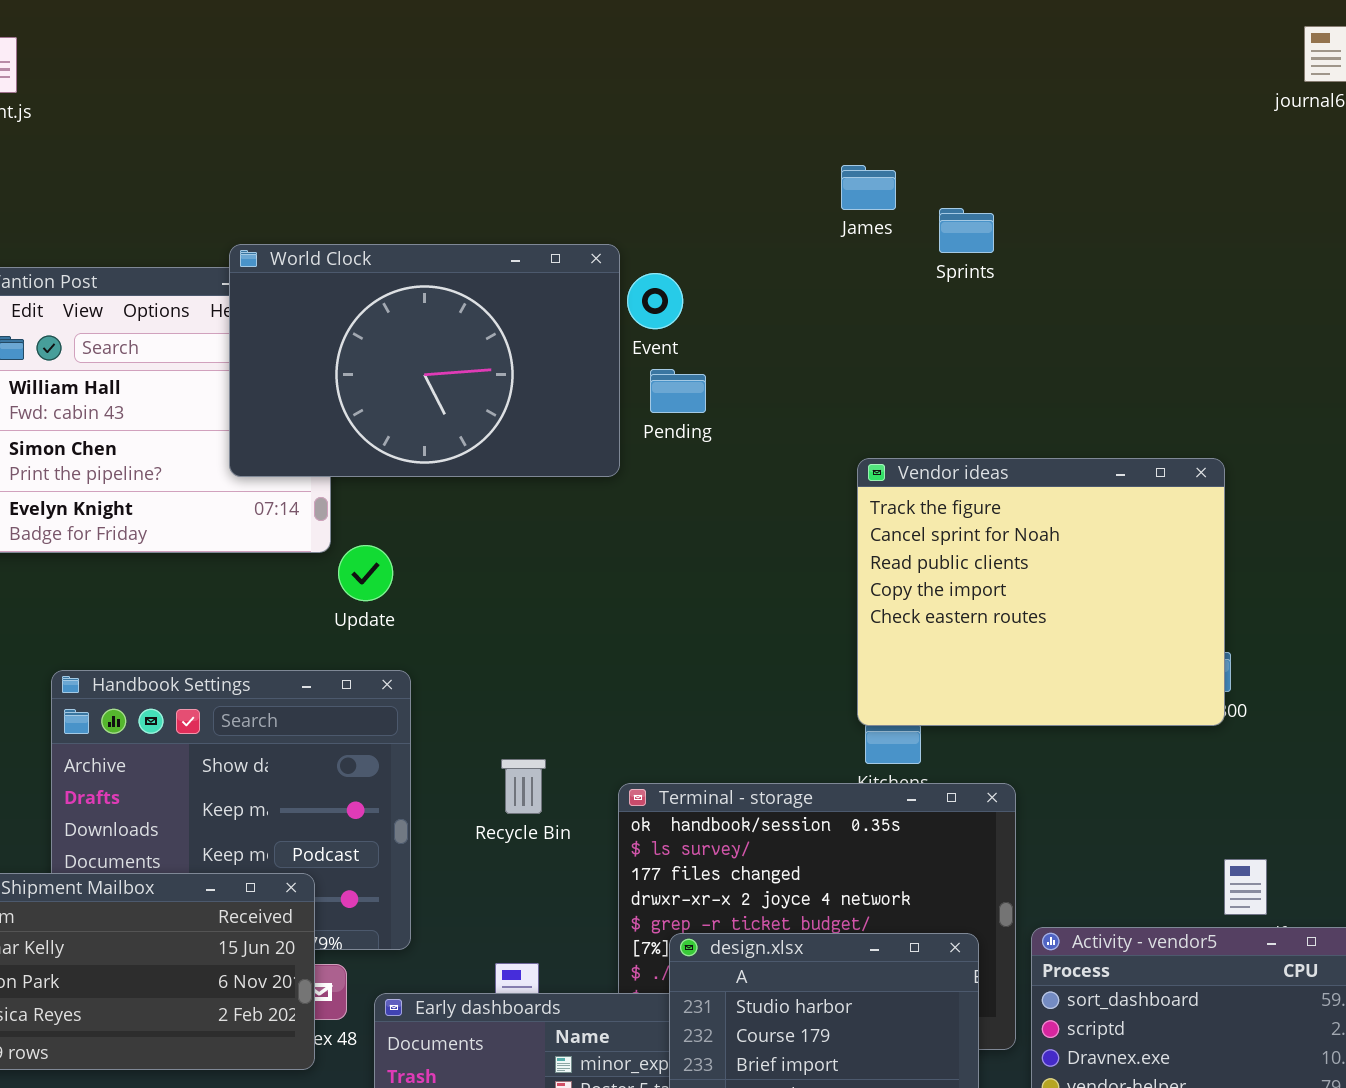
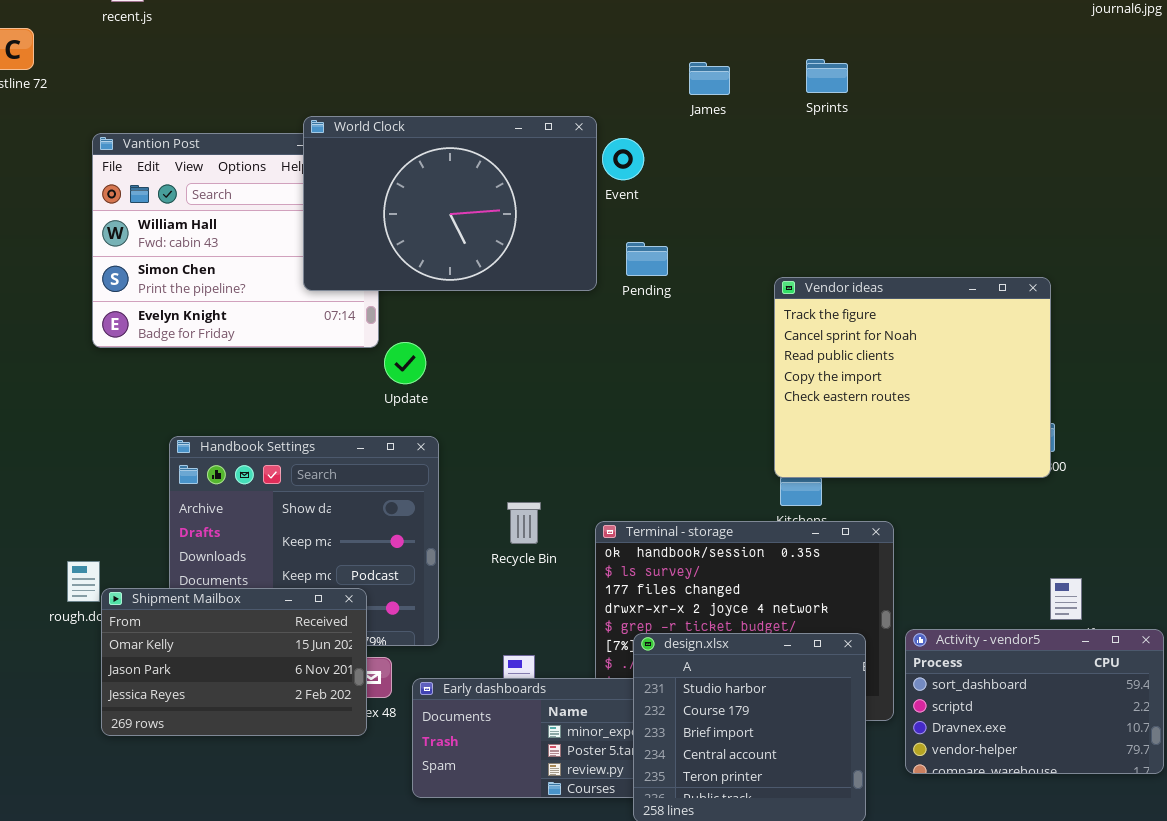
James: [841,165,896,210] -> [689,62,730,95], moved
Sprints: [939,208,994,253] -> [806,59,848,93], moved
Pending: [650,369,706,413] -> [626,242,668,276], moved

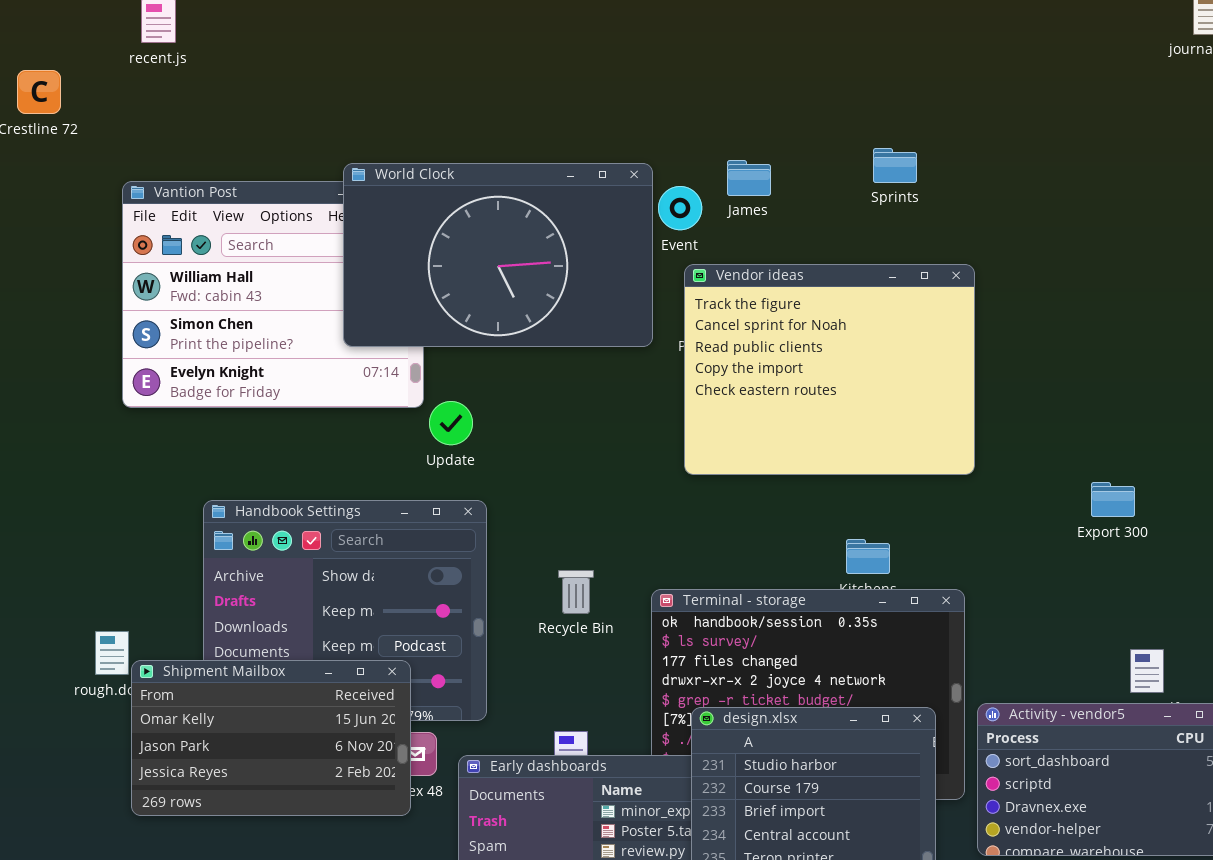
Sprints: [806,59,848,93] -> [873,148,917,183], moved
James: [689,62,730,95] -> [727,160,771,196], moved
Vendor ideas: [774,277,1051,478] -> [684,264,975,475], moved

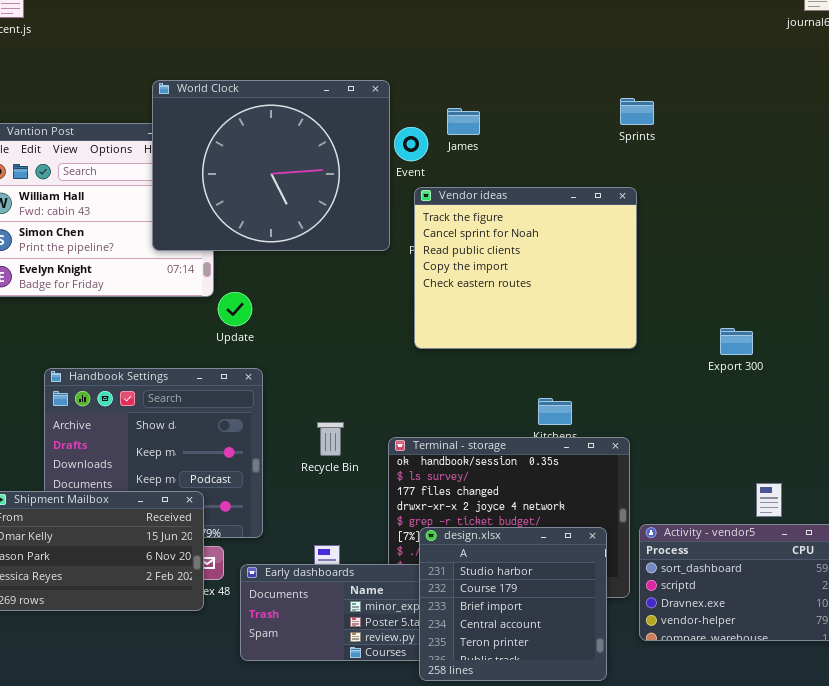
Sprints: [873,148,917,183] -> [620,98,654,125], moved
World Clock: [343,163,653,347] -> [152,80,390,251], resized
Export 300: [1091,482,1135,517] -> [720,328,753,355], moved

